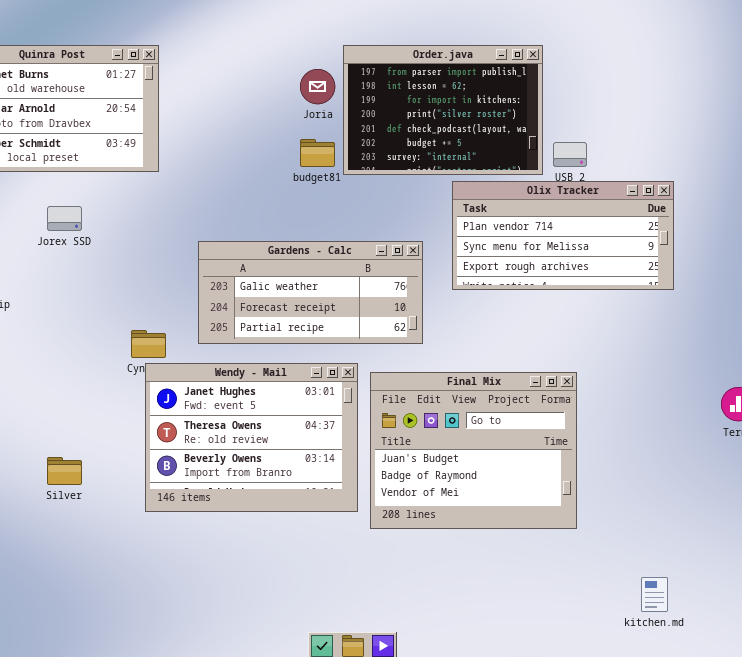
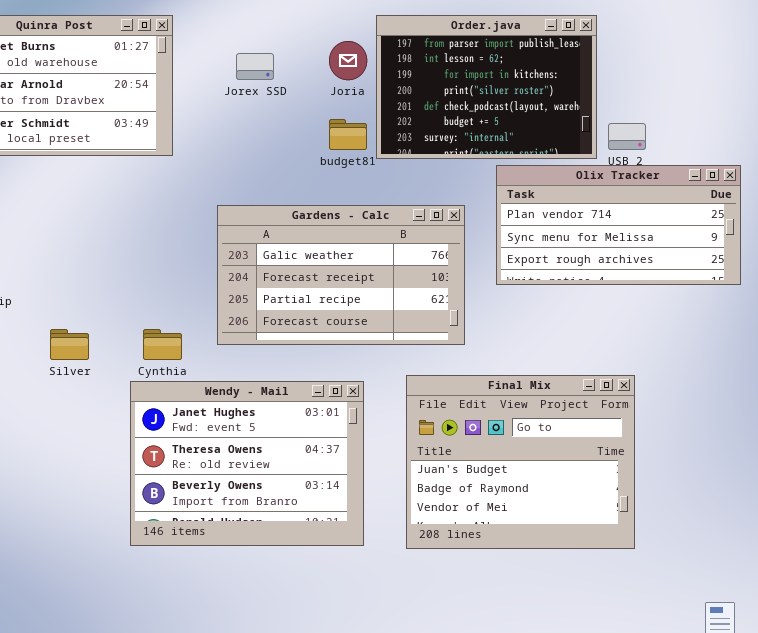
Jorex SSD: [47,206,82,231] -> [236,53,274,80], moved
Gardens - Calc: [198,241,423,344] -> [217,205,465,345], resized
Wendy - Mail: [145,363,358,512] -> [130,381,364,546], moved
Silver: [47,457,82,485] -> [50,329,89,360], moved

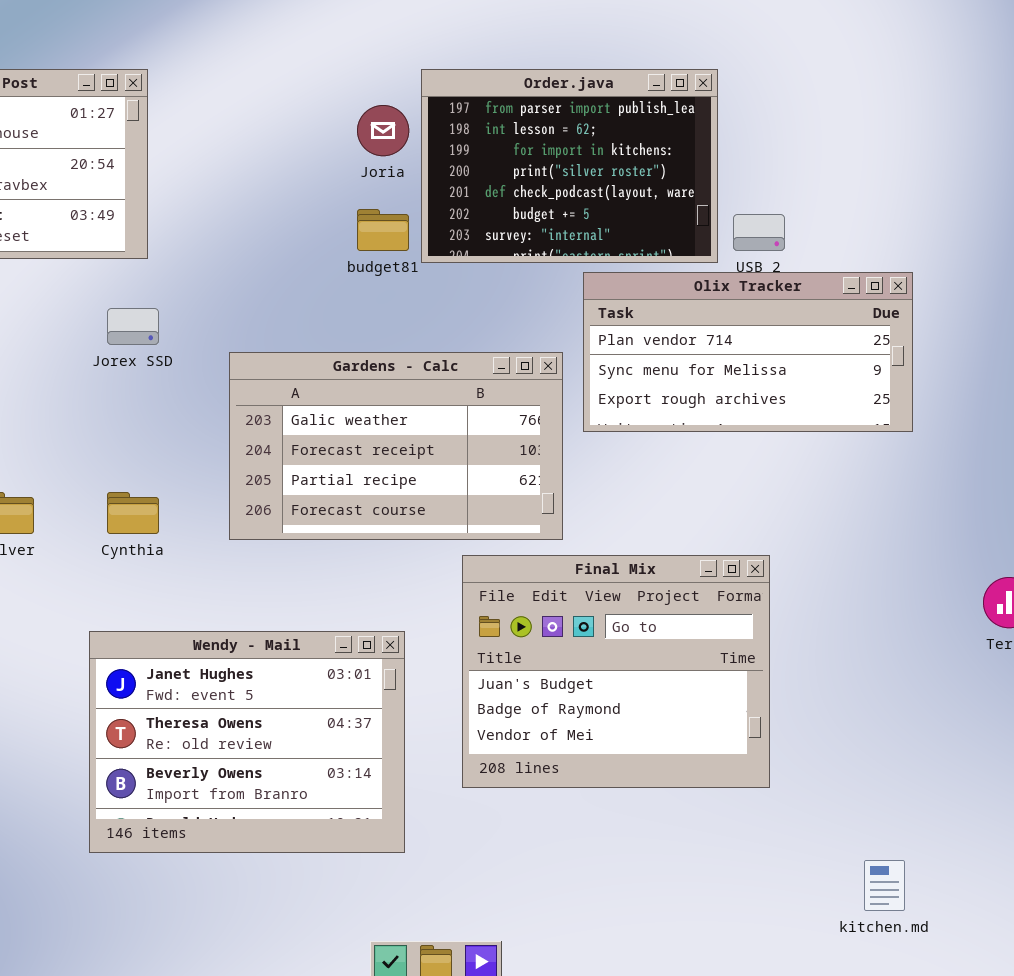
Jorex SSD: [236,53,274,80] -> [107,308,159,345], moved
Gardens - Calc: [217,205,465,345] -> [229,352,563,540], moved
Wendy - Mail: [130,381,364,546] -> [89,631,405,853], moved

